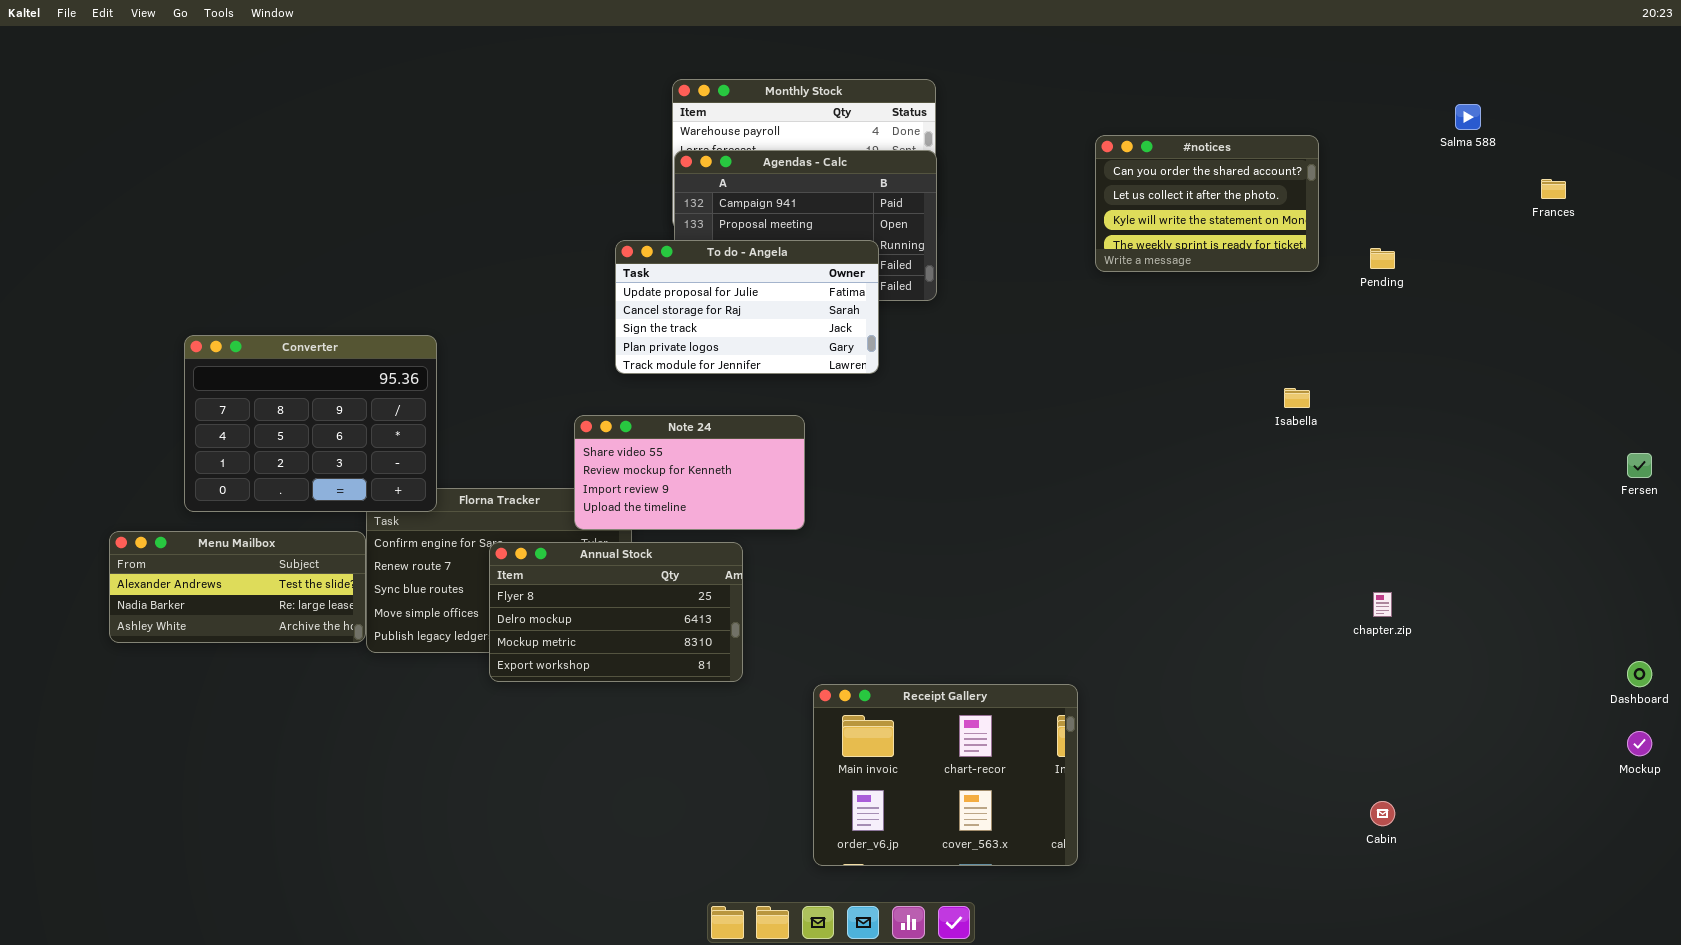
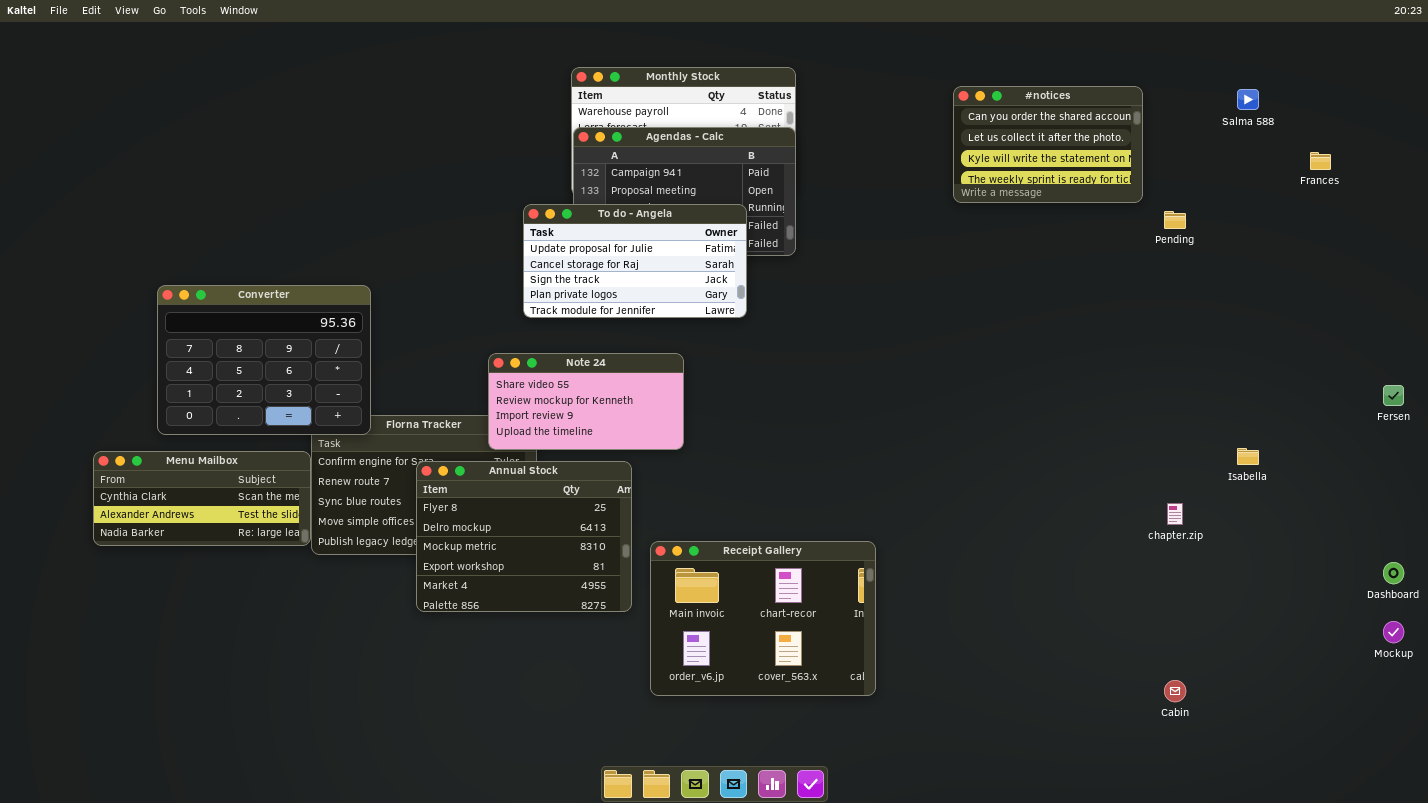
#notices: [1095,135,1319,272] -> [953,86,1143,203], moved
Isabella: [1284,388,1310,408] -> [1237,448,1259,465], moved
Menu Mailbox: [109,531,366,643] -> [93,451,311,546], scrolled up 1 row
Annual Stock: [489,542,743,682] -> [416,461,632,612], resized
Receipt Gallery: [813,684,1078,866] -> [650,541,876,696], moved

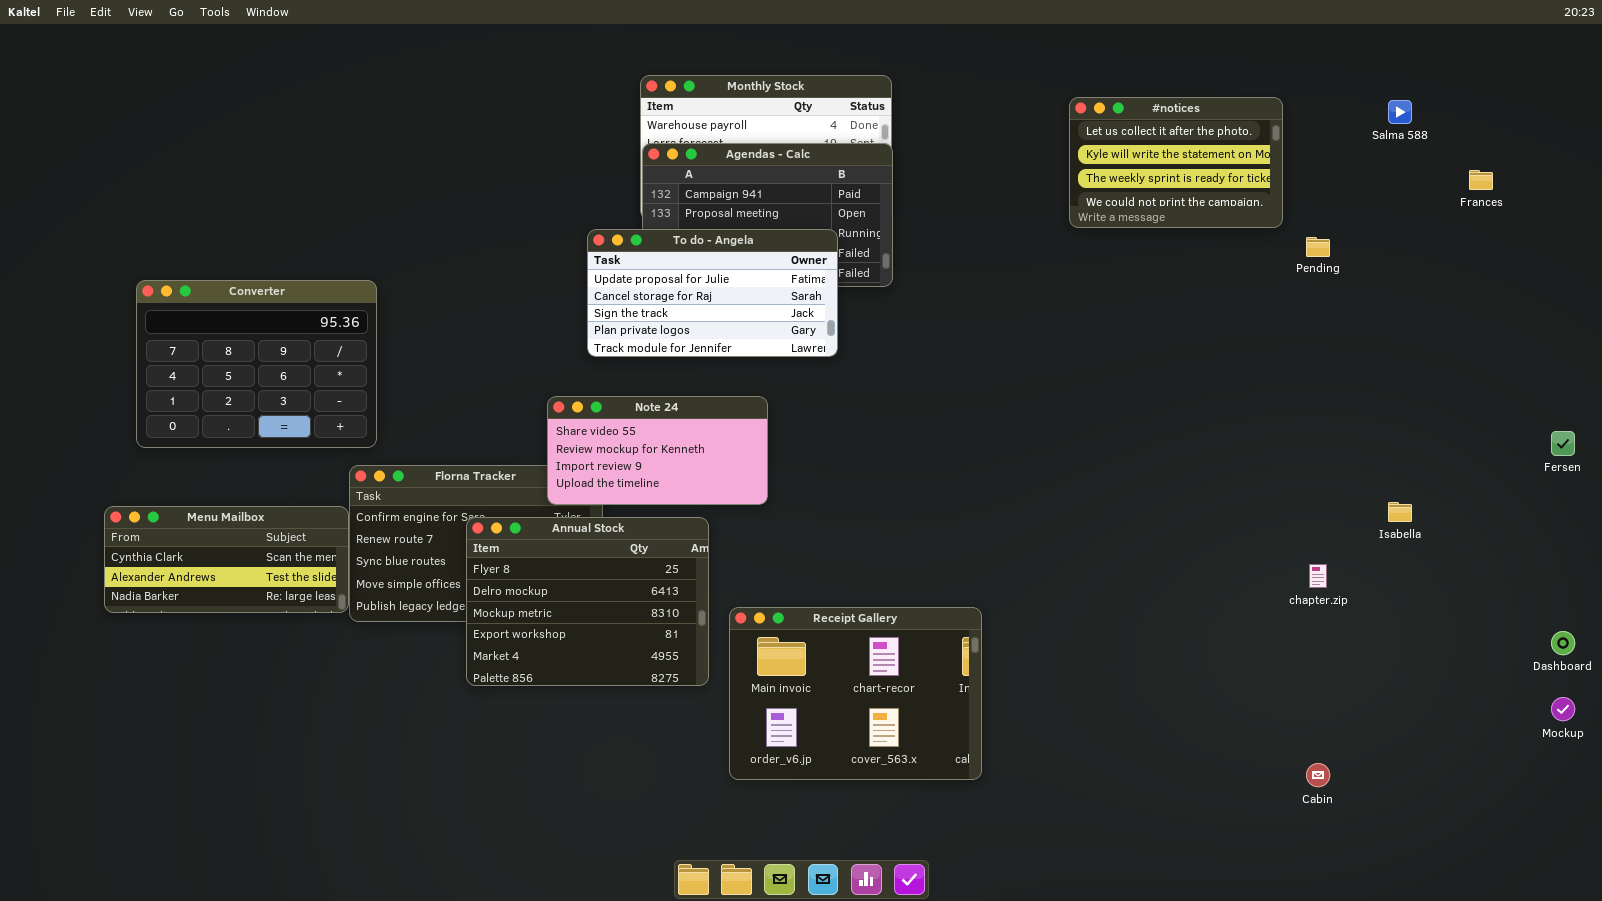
#notices: [953,86,1143,203] -> [1069,97,1283,228], scrolled down 1 row
Converter: [157,285,371,435] -> [136,280,377,448], moved

